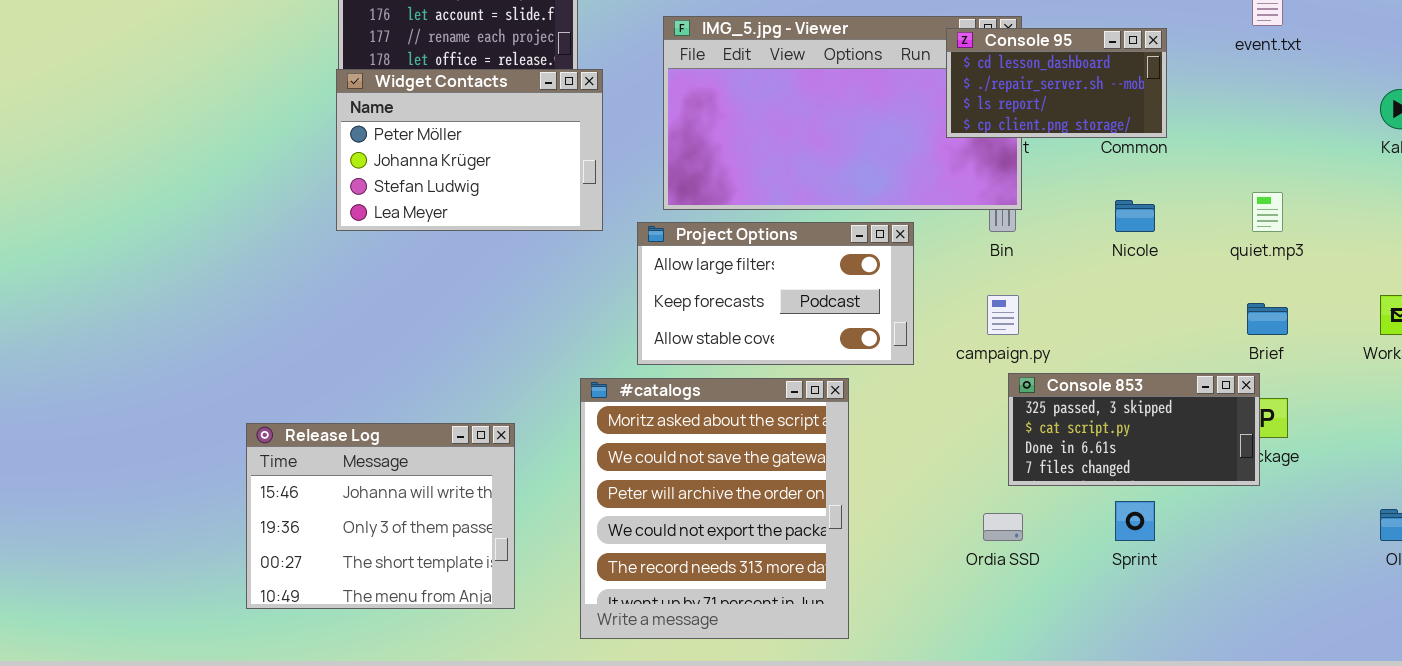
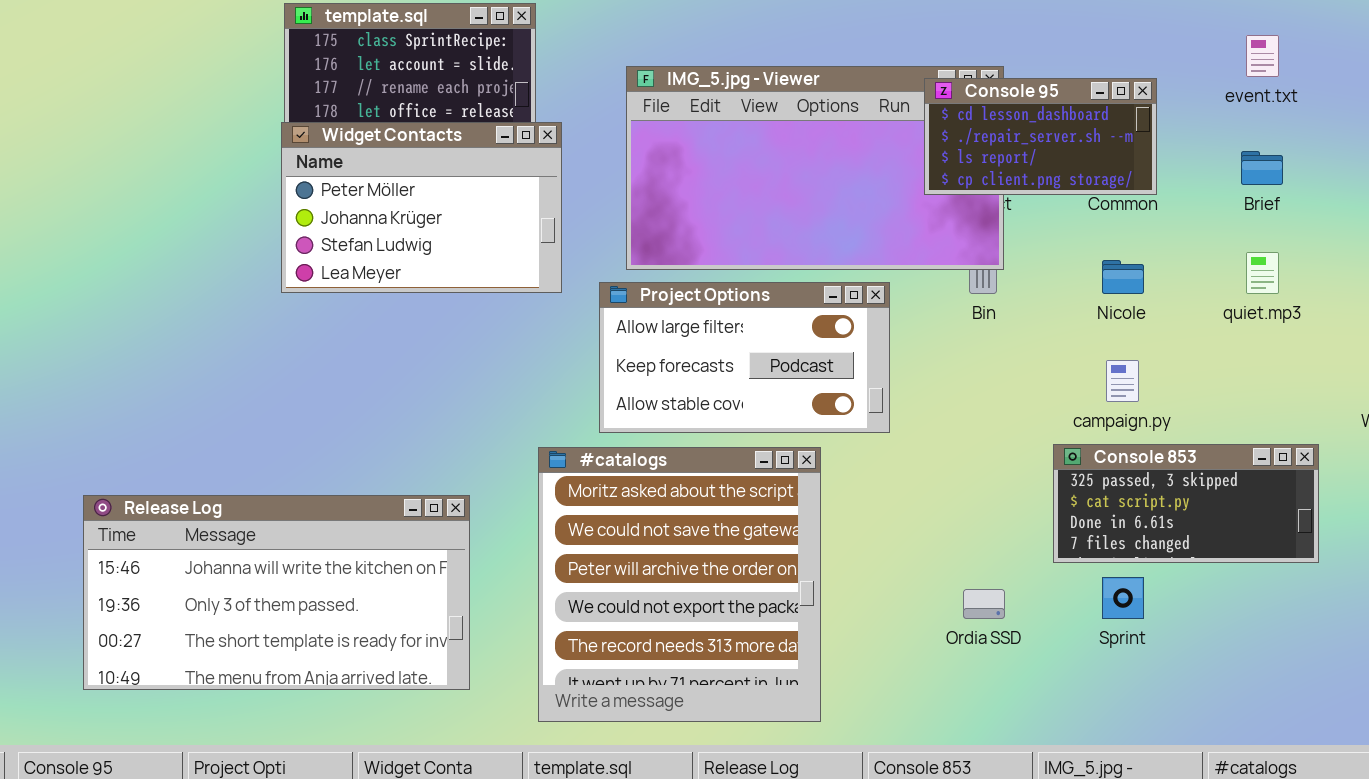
campaign.py: [987,295,1019,335] -> [1106,360,1139,402], moved
Brief: [1247,303,1288,335] -> [1241,151,1283,185], moved
Console 853: [1008,373,1260,486] -> [1053,444,1319,563], moved
Release Log: [246,423,515,609] -> [83,495,470,690], resized

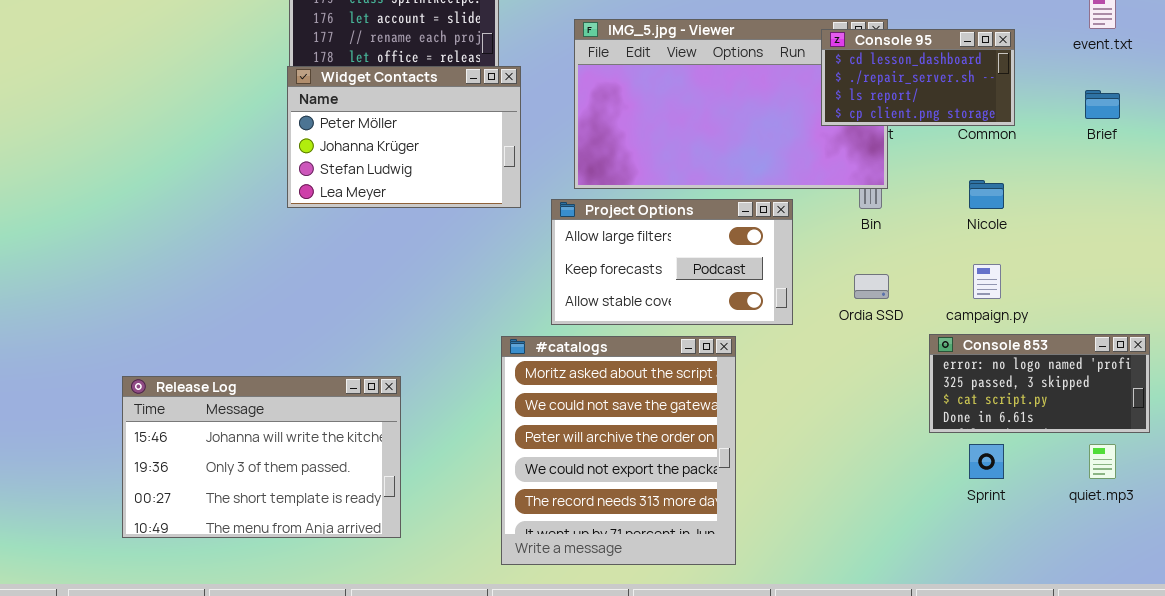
quiet.mp3: [1246,252,1279,294] -> [1089,444,1116,479], moved
Console 853: [1053,444,1319,563] -> [929,334,1150,433], scrolled up 1 row
Release Log: [83,495,470,690] -> [122,376,401,538], resized
Ordia SSD: [963,589,1005,619] -> [854,274,889,299], moved

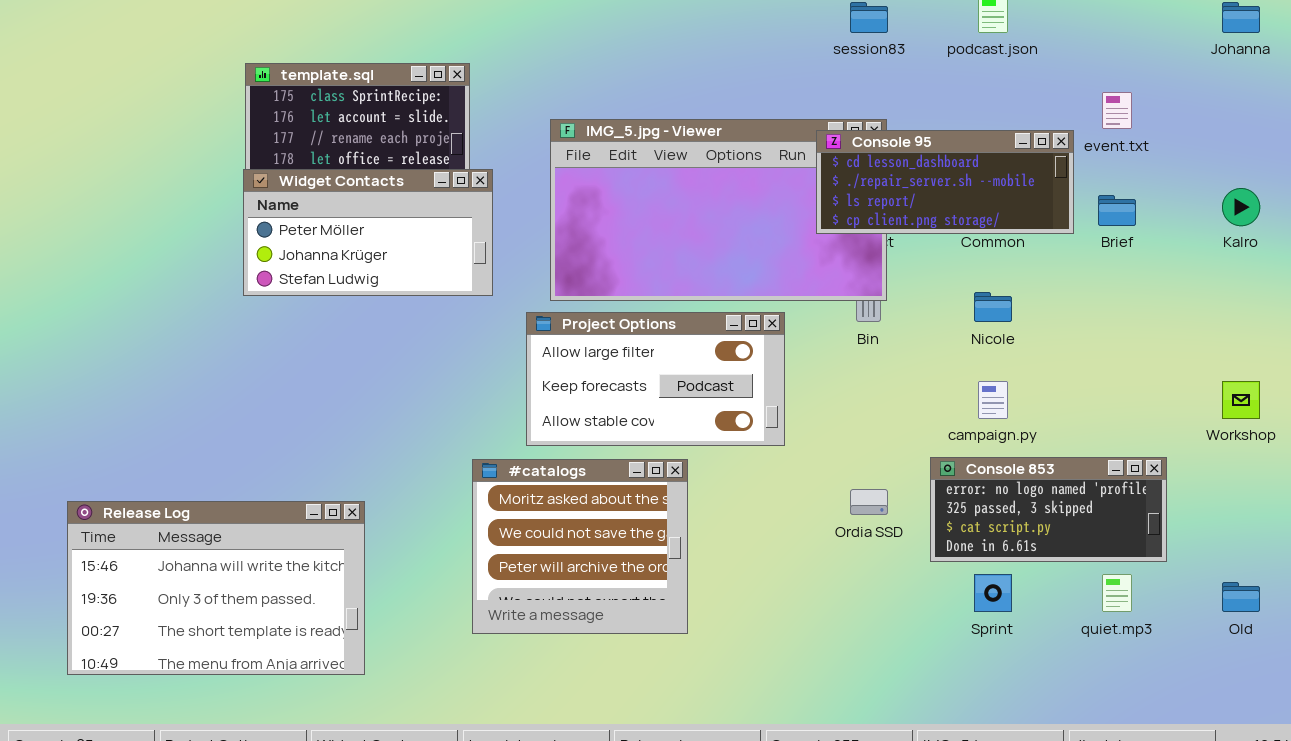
Console 95: [821,29,1015,126] -> [816,130,1074,234], resized
Widget Contacts: [287,66,521,208] -> [243,169,493,296], resized
Ordia SSD: [854,274,889,299] -> [850,489,888,515], moved
#catalogs: [501,336,736,565] -> [472,459,688,634], resized

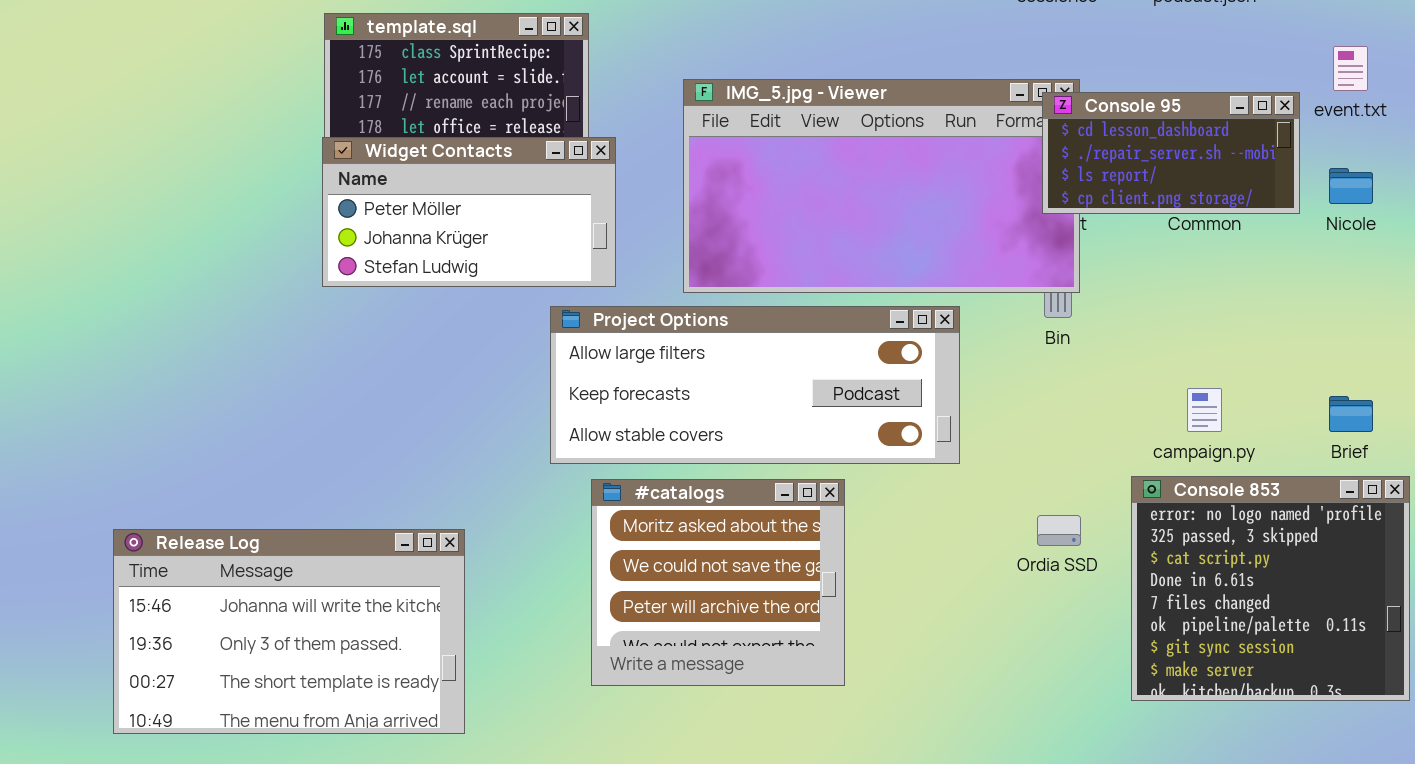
Console 95: [816,130,1074,234] -> [1042,92,1300,214], resized
Brief: [1098,195,1136,226] -> [1329,396,1373,432], moved
Nicole: [974,292,1012,322] -> [1329,168,1373,204], moved
Project Options: [526,312,785,446] -> [550,306,960,464], resized
Console 853: [930,457,1167,562] -> [1131,476,1410,701], resized

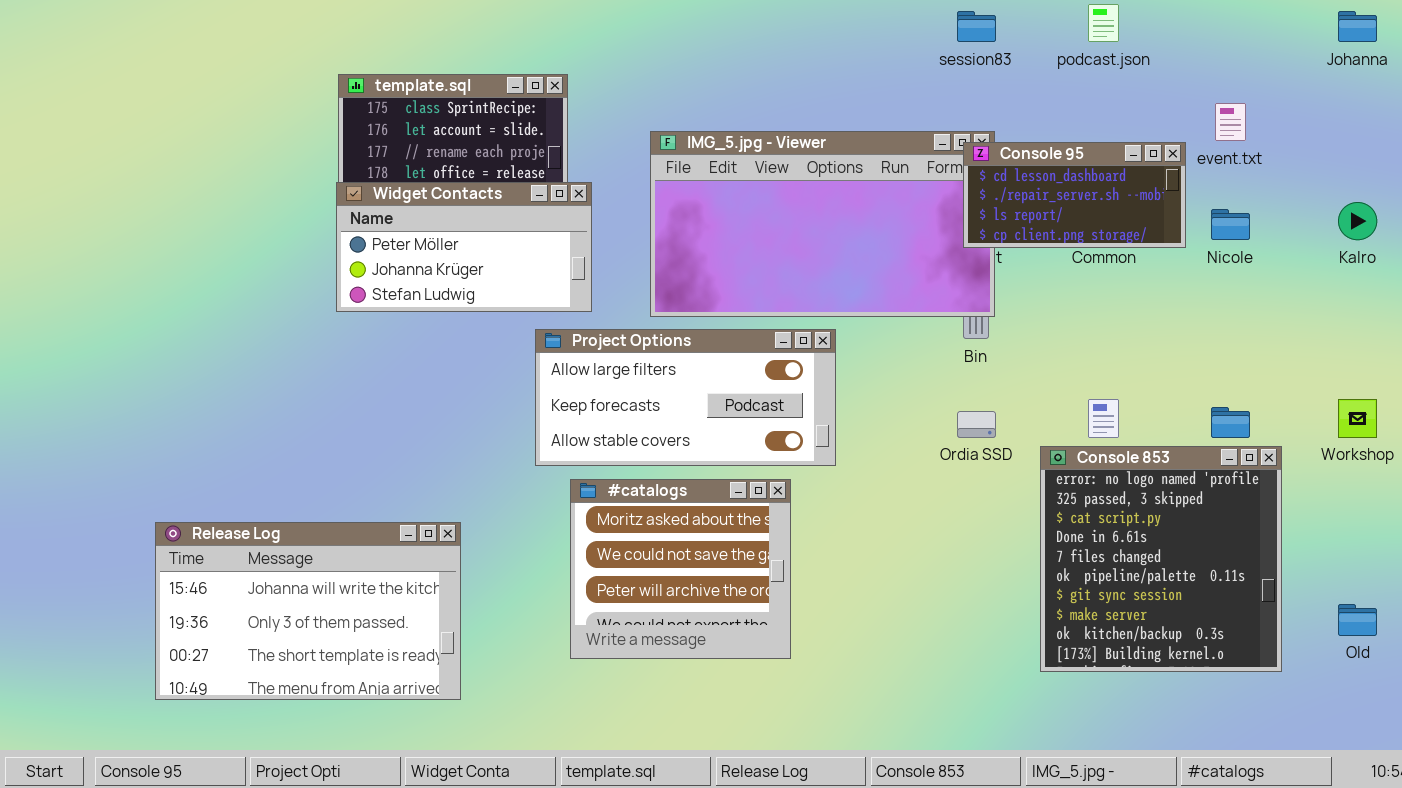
Project Options: [550,306,960,464] -> [535,329,836,466], resized
Console 853: [1131,476,1410,701] -> [1040,446,1282,672], resized
Ordia SSD: [1037,515,1081,546] -> [957,411,996,438], moved

